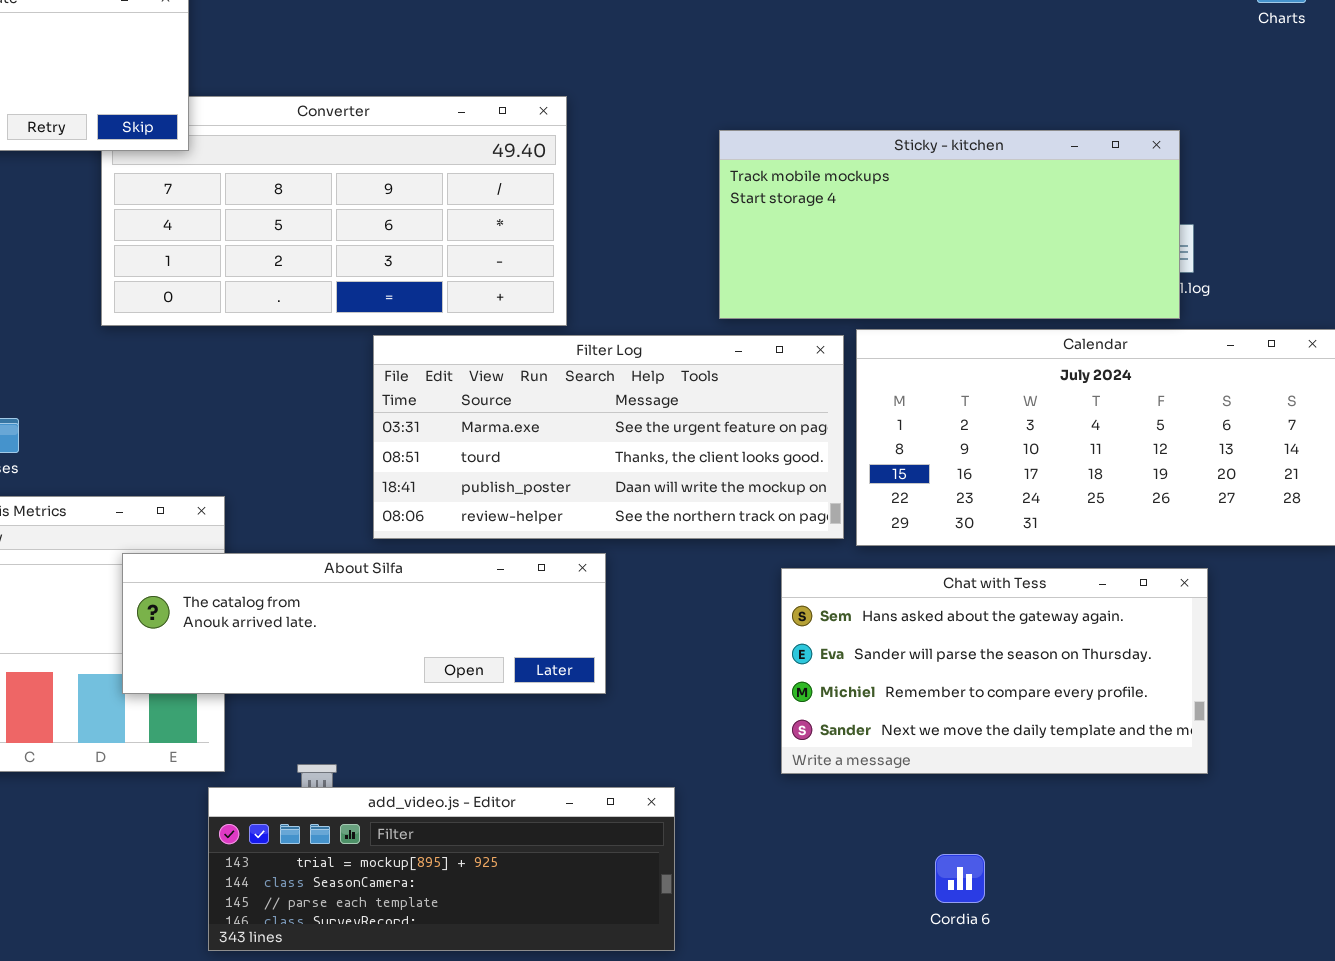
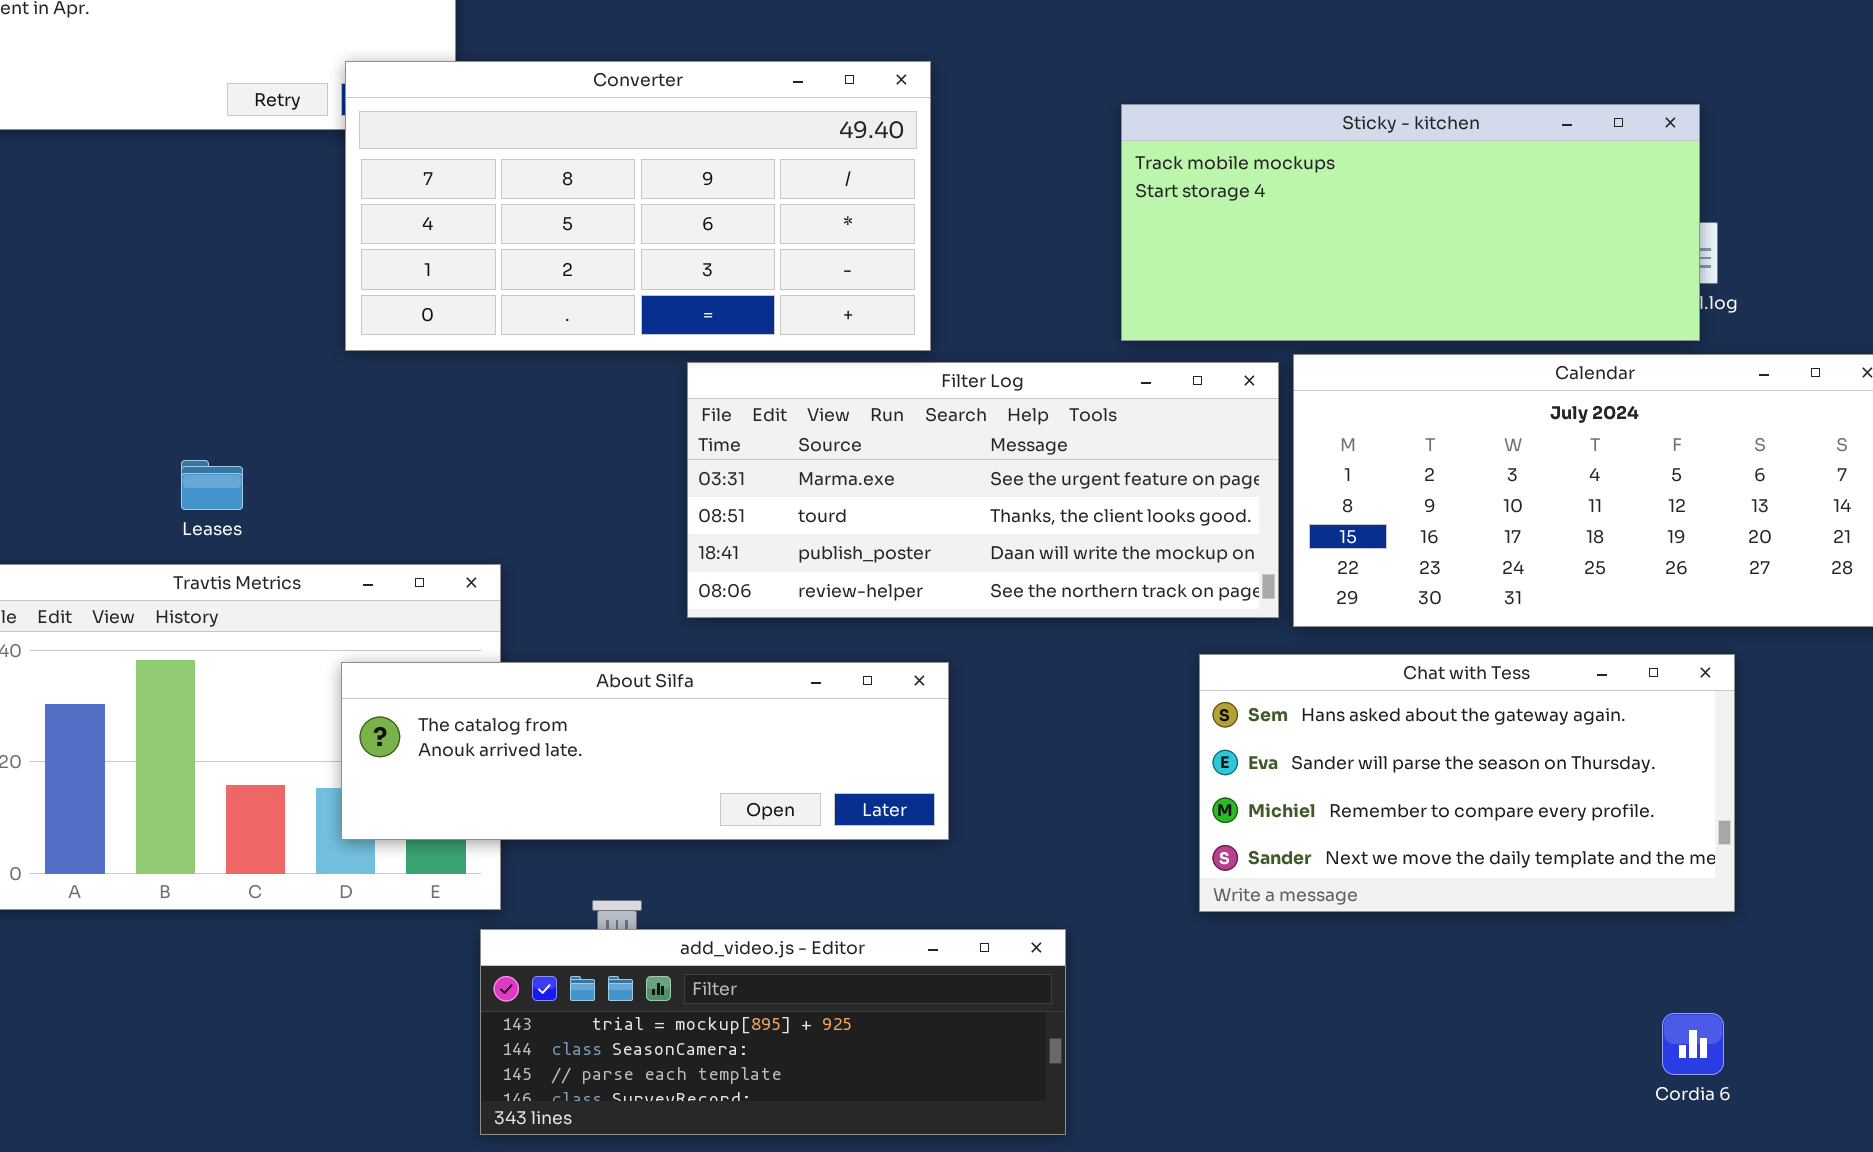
Converter: [101,96,567,326] -> [345,61,931,351], raised
About Silfa: [122,553,606,694] -> [341,662,949,840], moved
Cordia 6: [935,854,985,903] -> [1662,1013,1724,1075], moved

